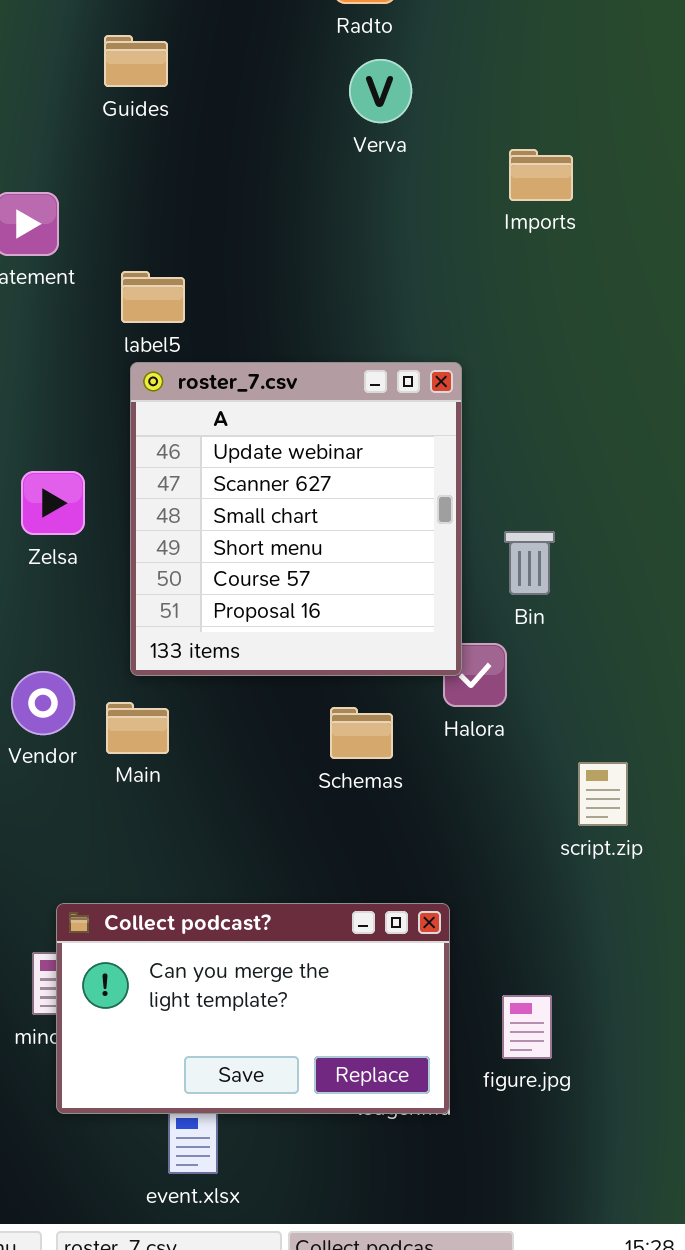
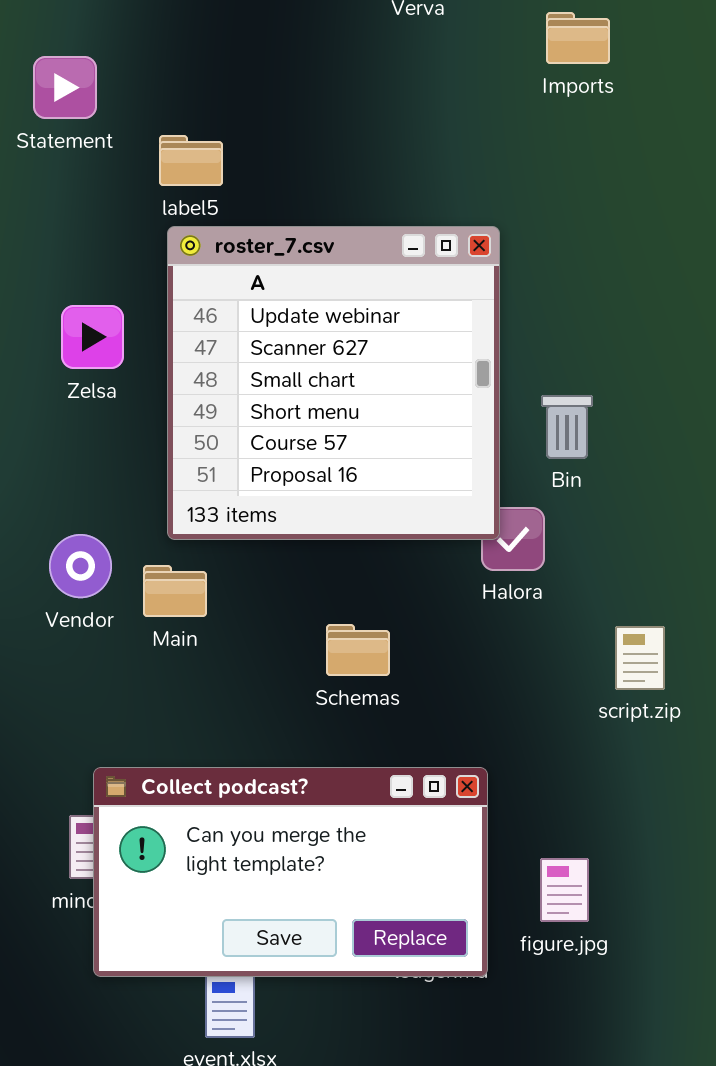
Zelsa: [21,471,85,535] -> [61,305,124,369], moved
Schemas: [330,707,393,759] -> [326,624,390,676], moved

